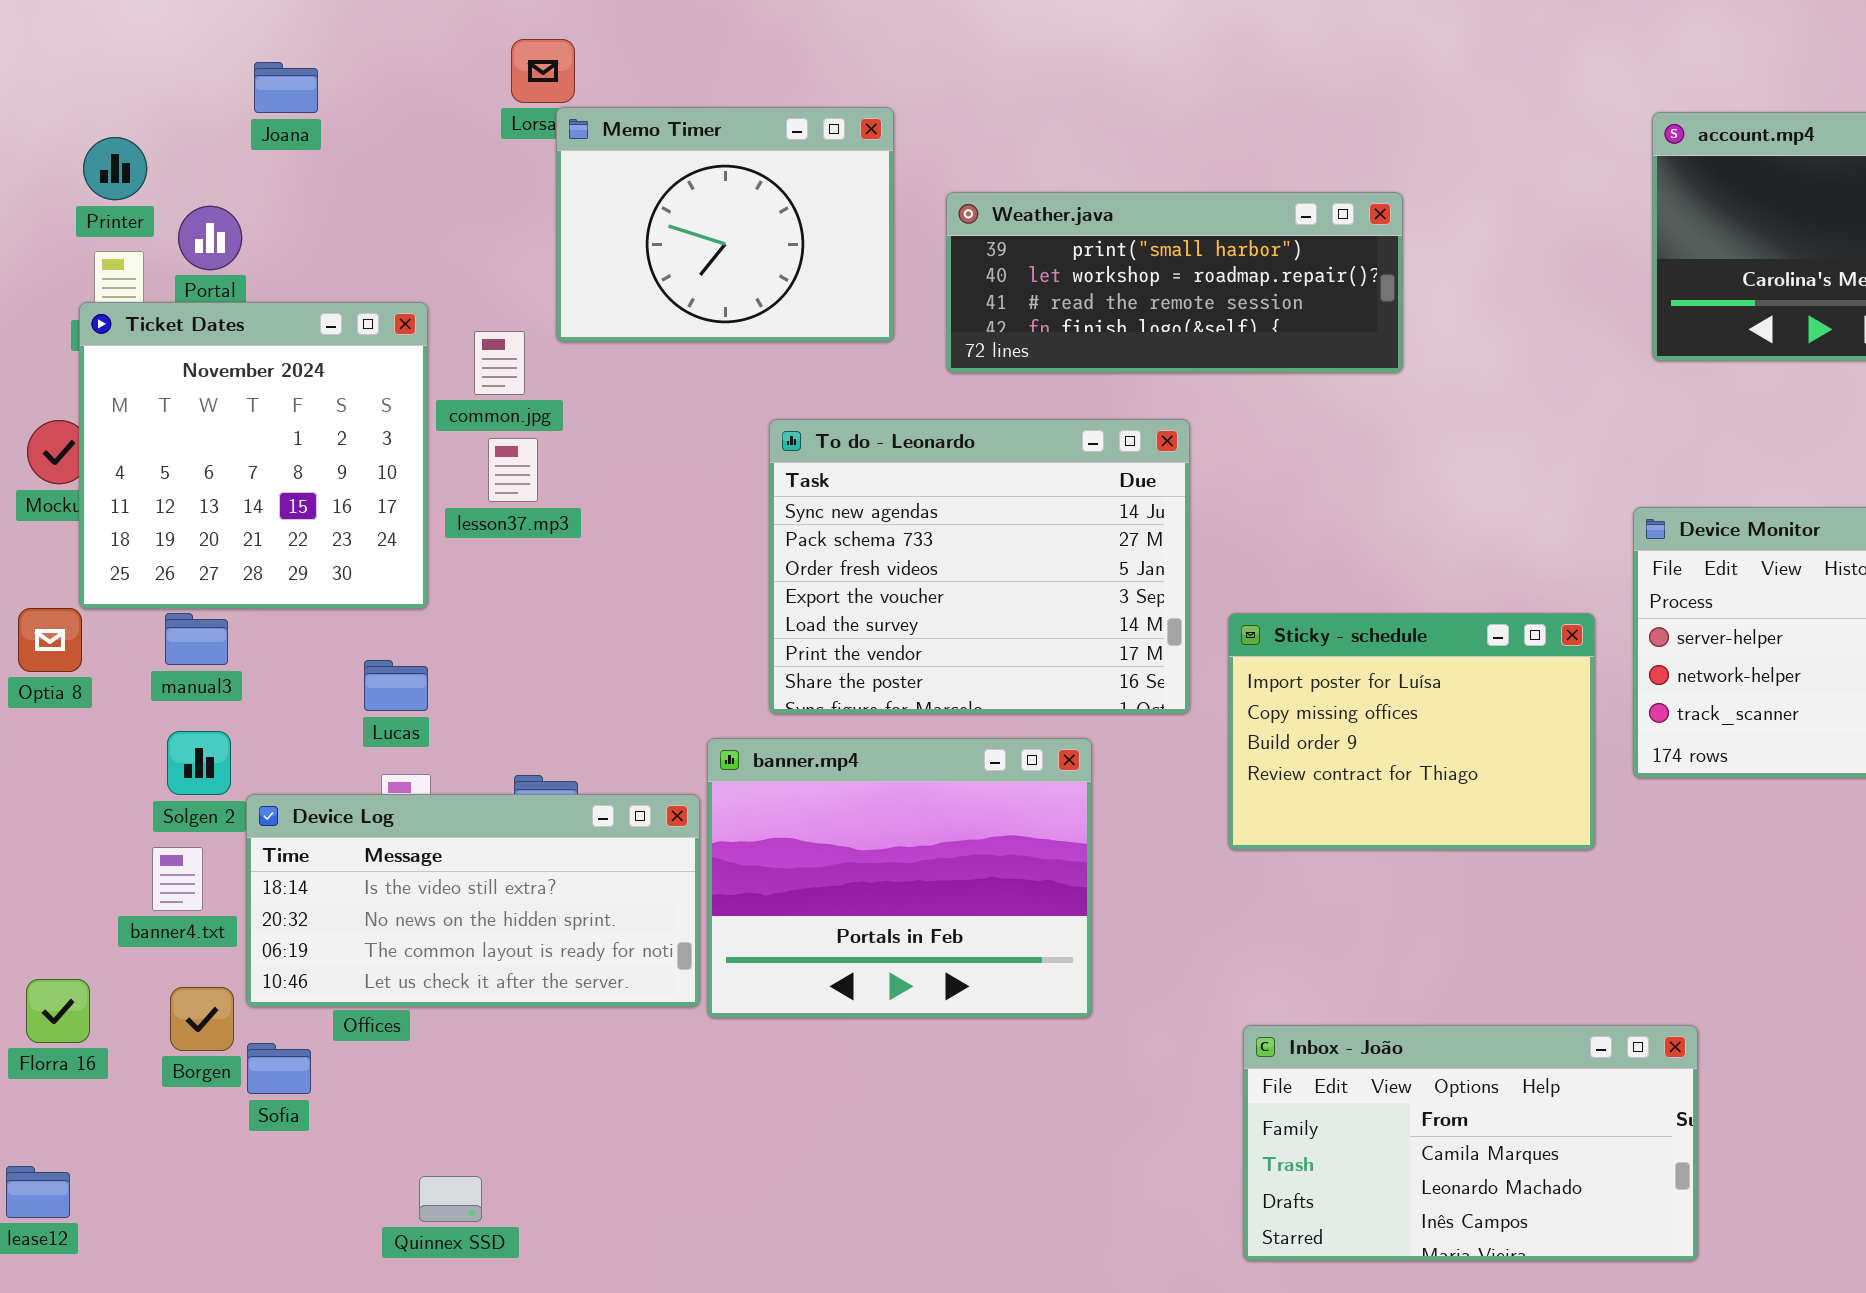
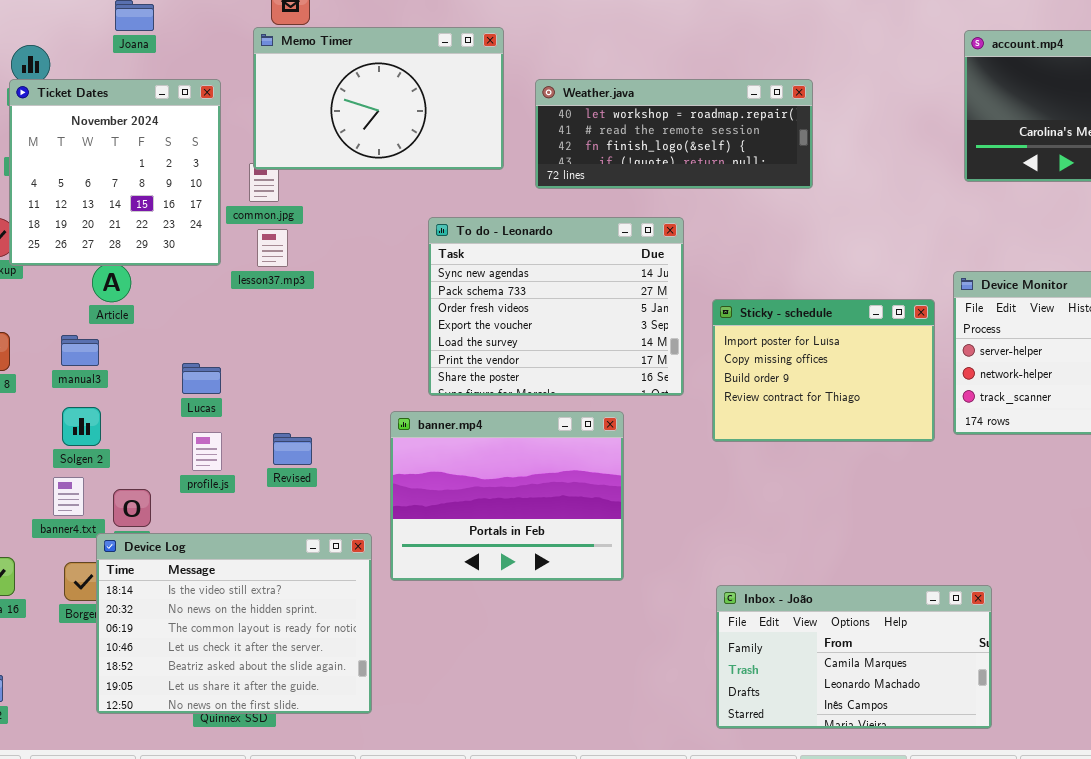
Memo Timer: [556,107,894,342] -> [253,27,504,170], resized
Weather.java: [946,192,1403,373] -> [535,79,813,189], scrolled down 1 row
Ticket Dates: [79,302,428,609] -> [9,79,221,266], moved
Sticky - schedule: [1228,613,1595,850] -> [712,299,935,442], moved
Device Log: [246,794,700,1007] -> [96,533,372,714], moved, resized

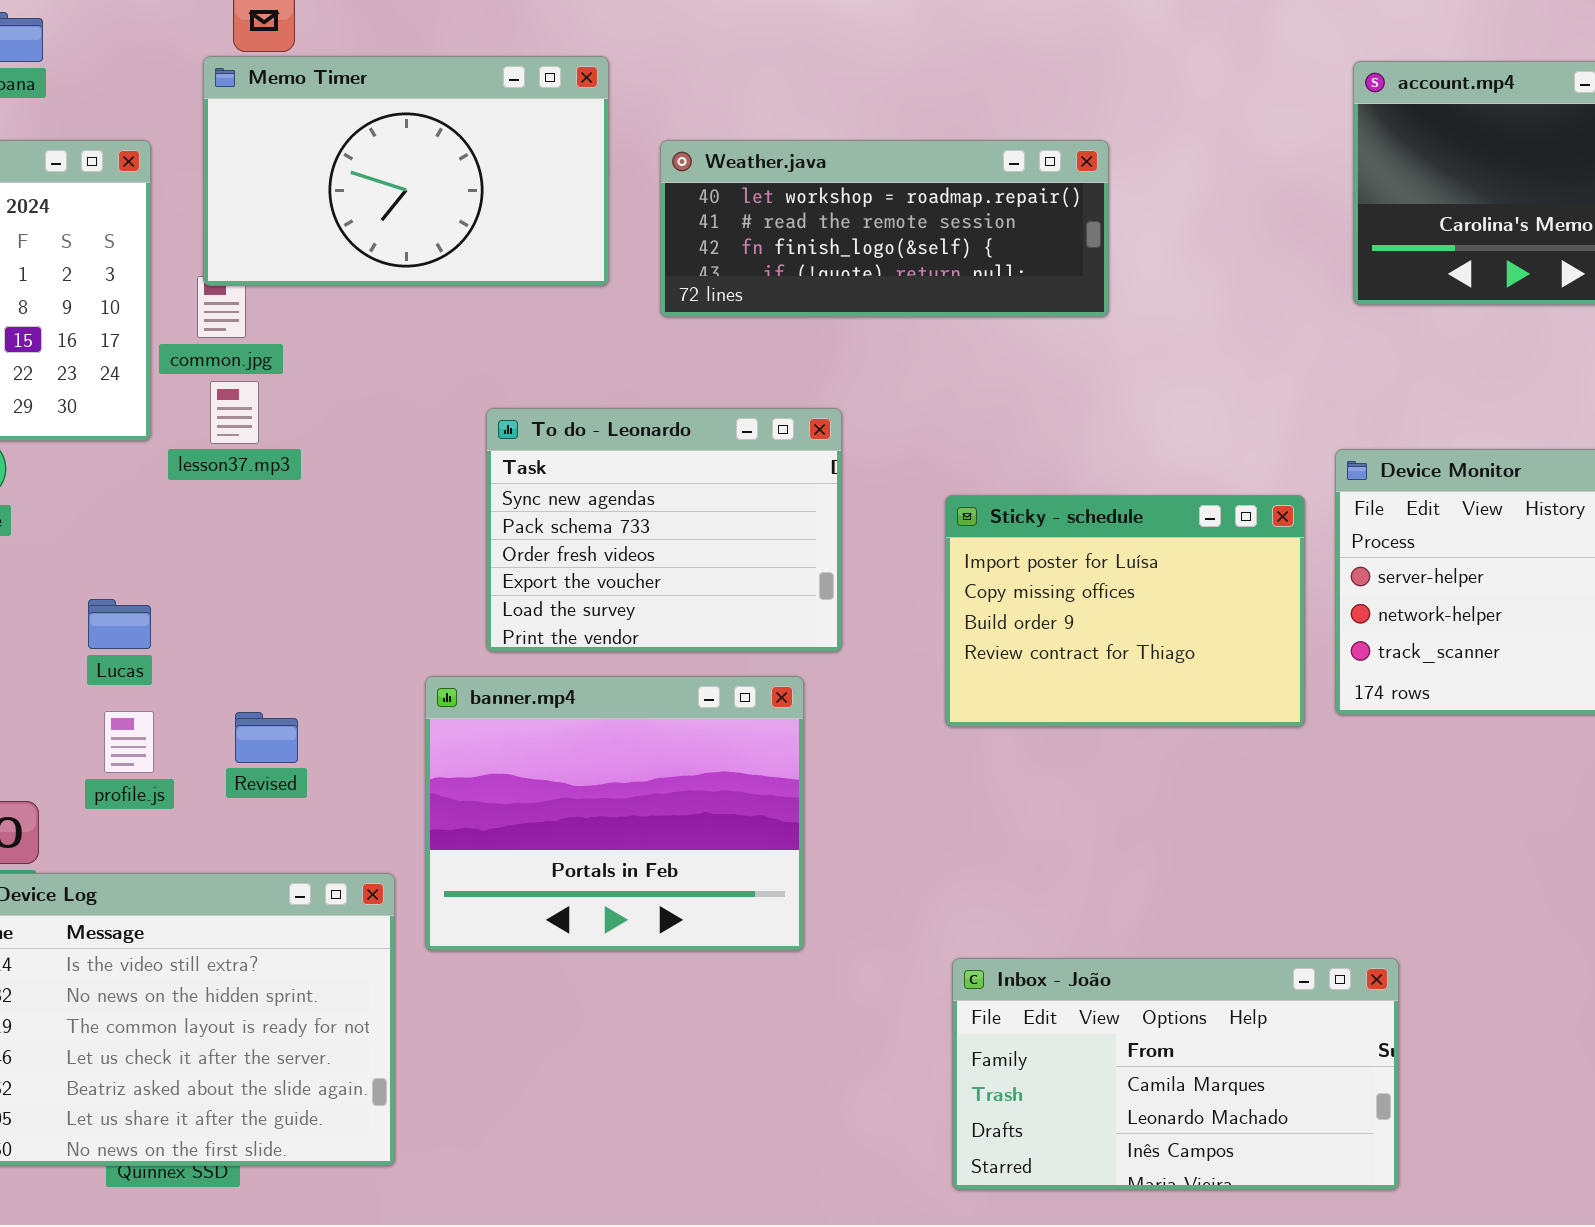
To do - Leonardo: [428,217,684,396] -> [486,408,842,652], resized

